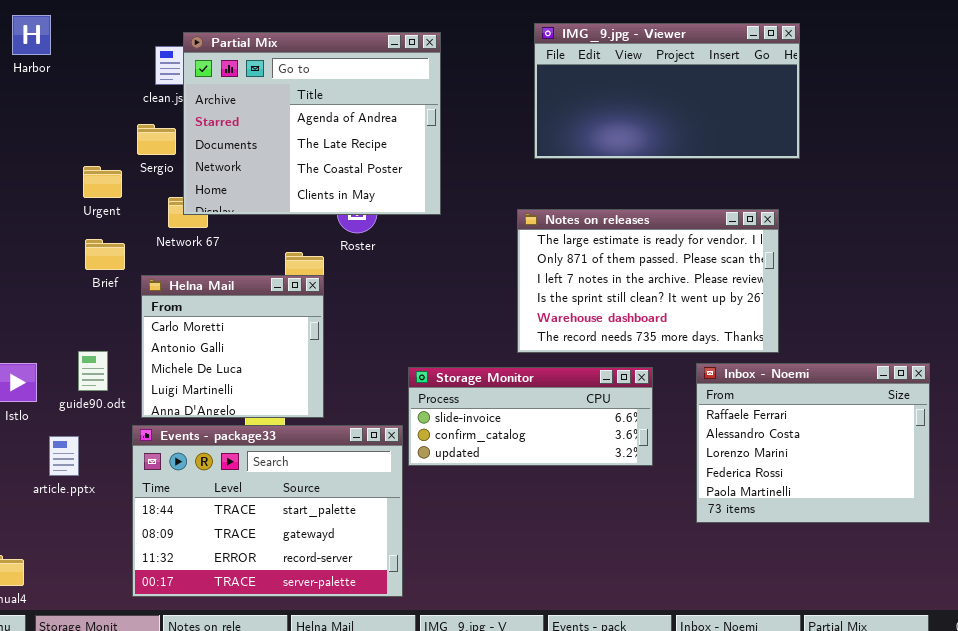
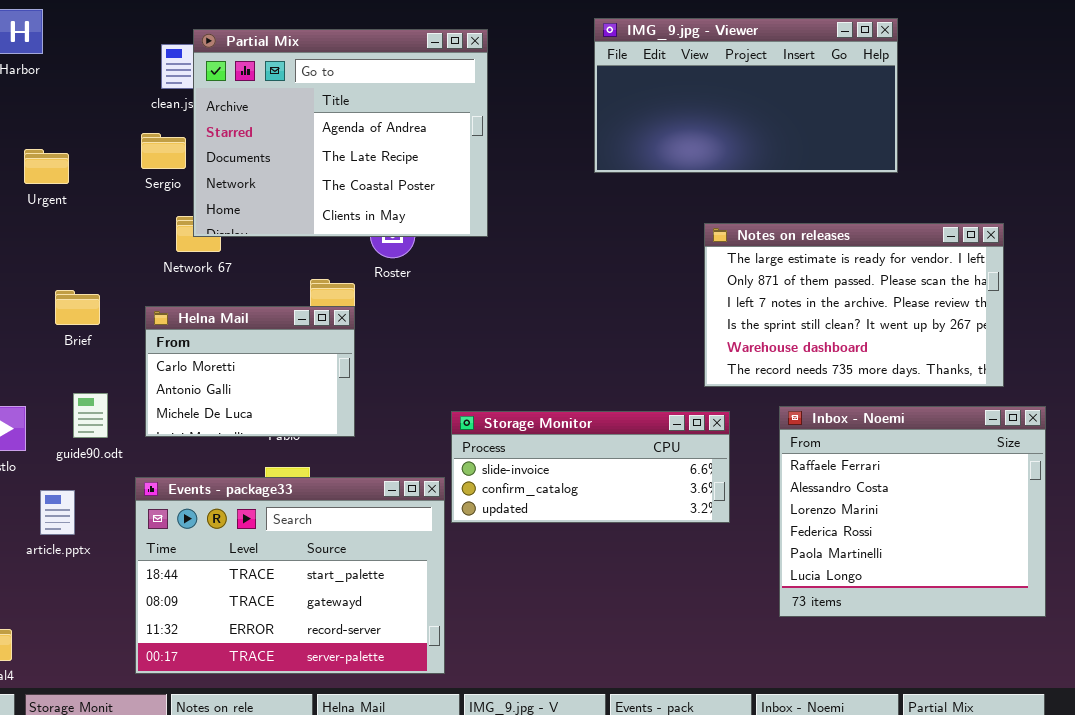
Urgent: [83,166,122,198] -> [24,149,69,184], moved
Notes on releases: [517,209,779,353] -> [704,223,1004,387], moved
Brief: [85,239,125,270] -> [55,290,100,325], moved
Helna Mail: [141,275,324,418] -> [145,306,355,437], resized
Inbox - Noemi: [696,363,930,523] -> [779,406,1046,617], resized

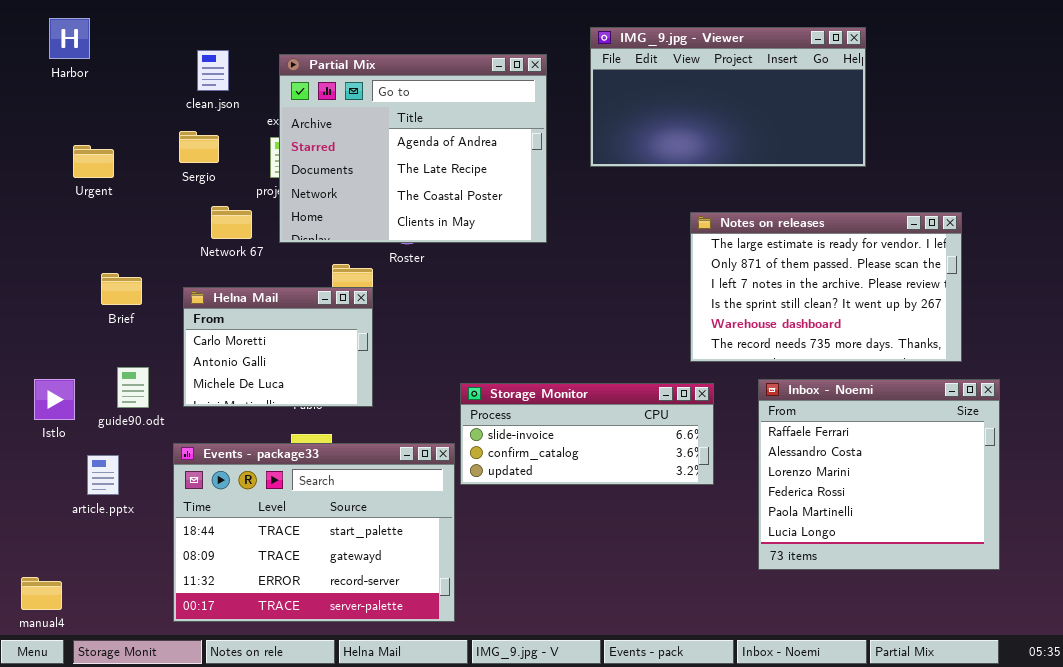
Partial Mix: [193,29,488,237] -> [279,54,547,243], moved

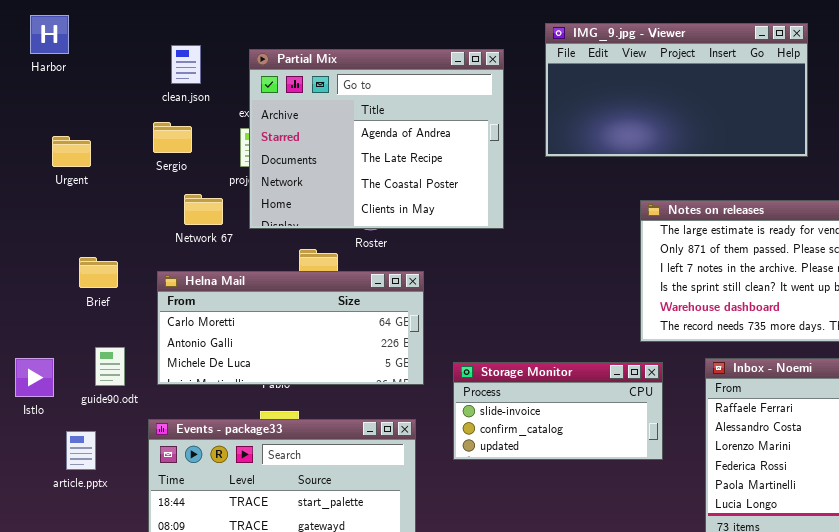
Helna Mail: [183,287,373,407] -> [157,271,424,385], resized
Storage Monitor: [460,383,714,485] -> [453,362,663,460], resized

